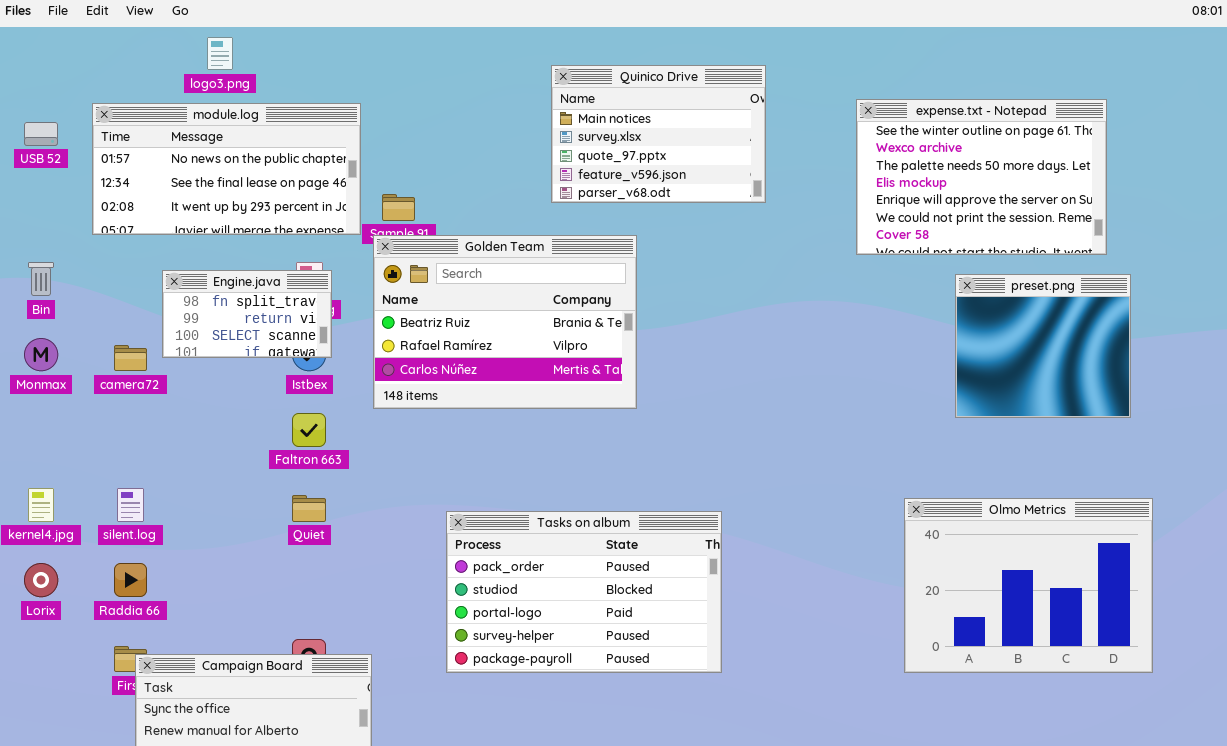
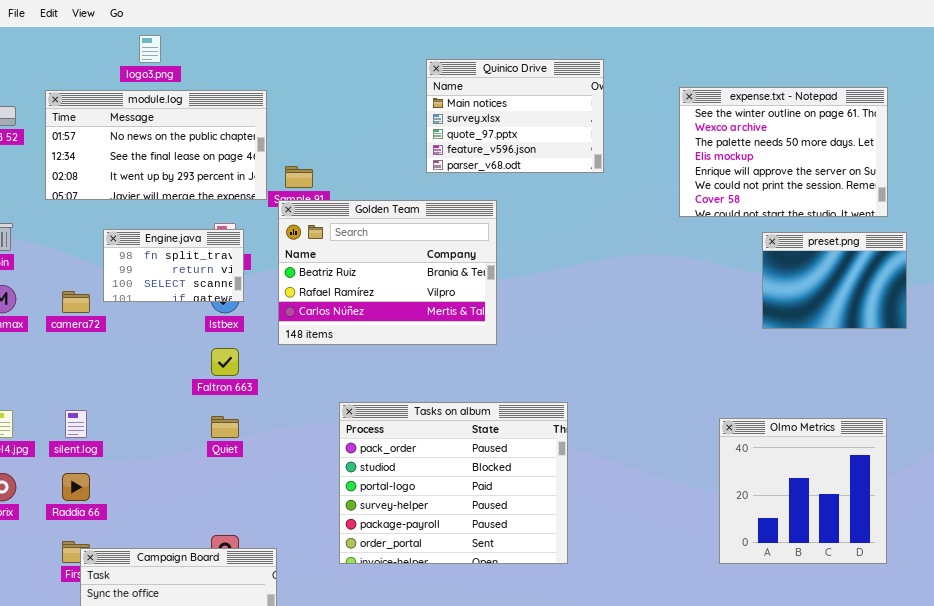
preset.png: [955,274,1131,418] -> [762,232,907,329], resized
Olmo Metrics: [904,498,1153,673] -> [719,418,887,564], resized
Tasks on album: [446,511,722,673] -> [339,402,568,564], resized

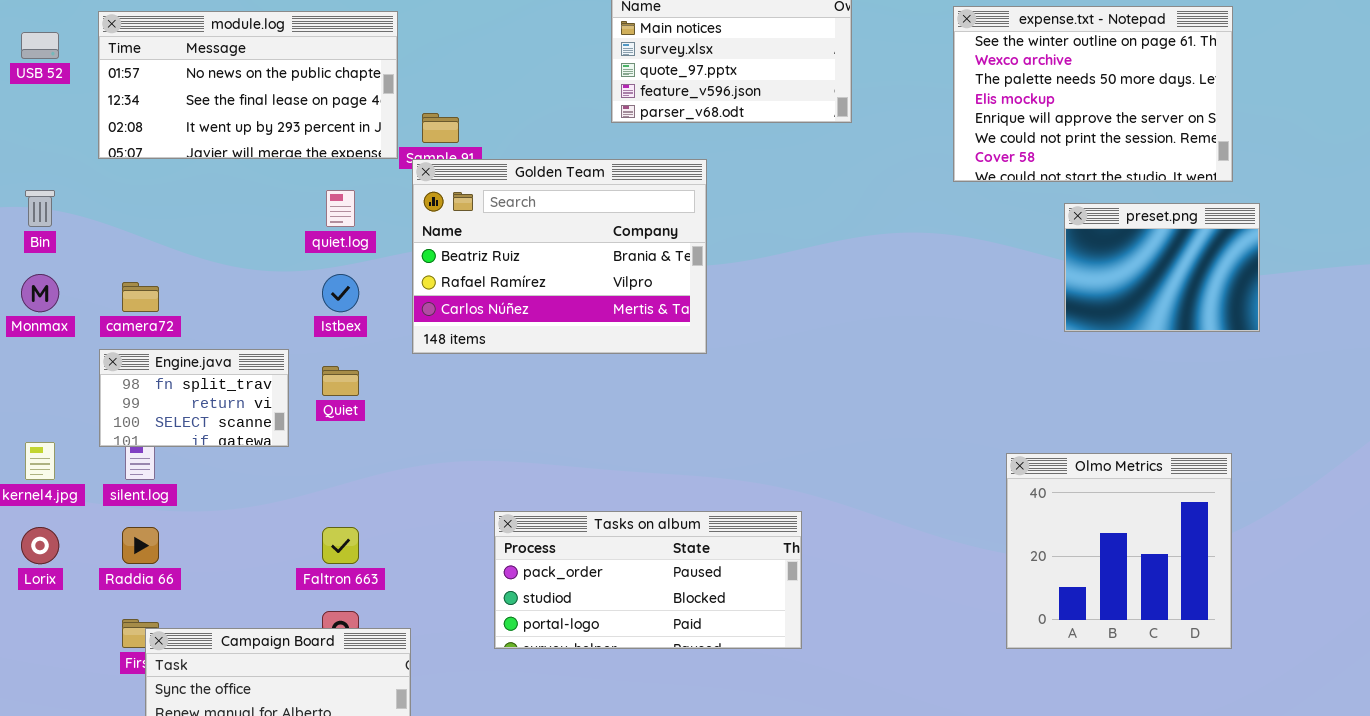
Engine.java: [103,229,244,302] -> [99,349,289,447], moved
Faltron 663: [211,348,239,376] -> [322,527,359,564], moved
Tasks on album: [339,402,568,564] -> [494,511,802,649], resized
Quiet: [211,416,239,438] -> [322,366,359,396], moved

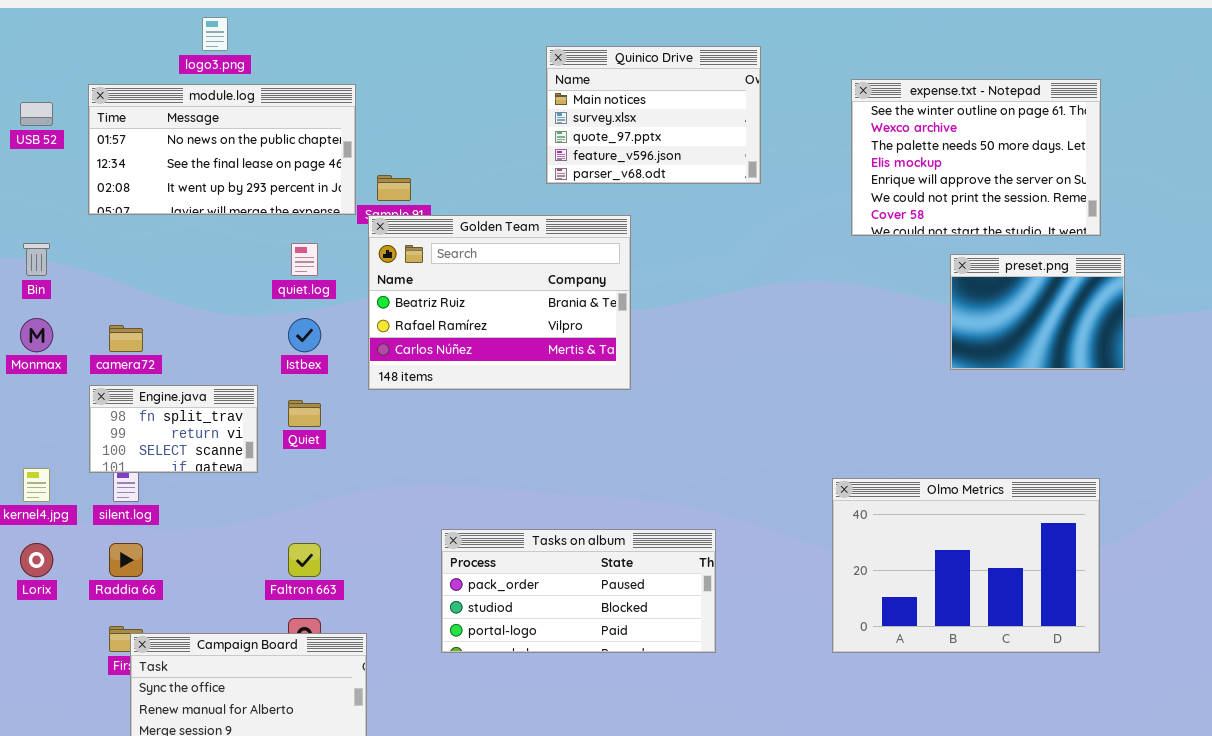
Olmo Metrics: [1006,453,1232,649] -> [832,478,1100,653], resized

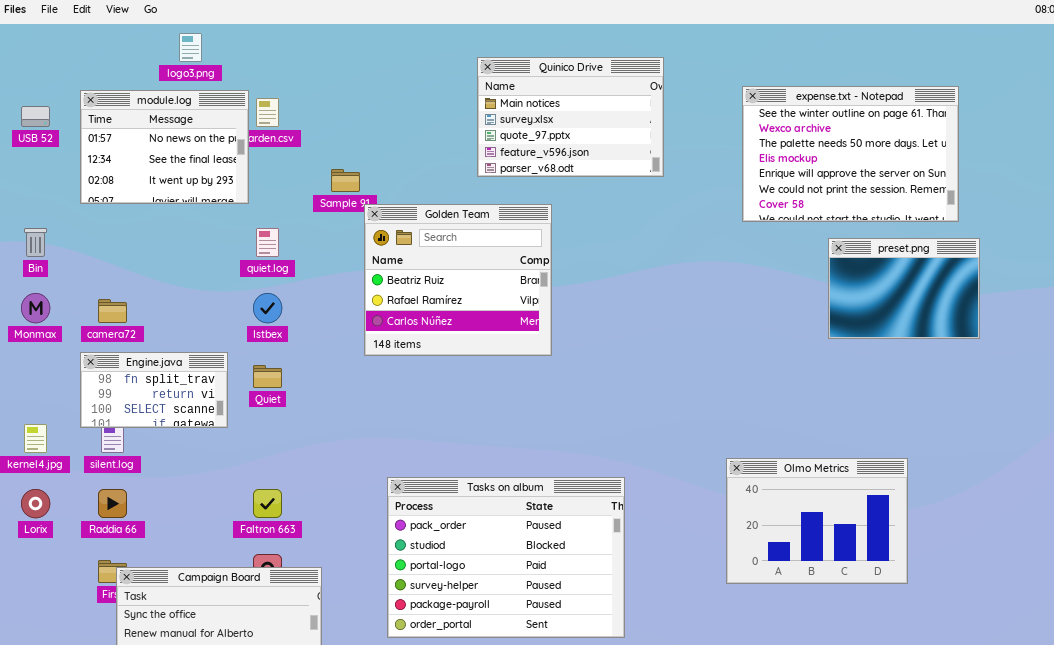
module.log: [88,84,356,215] -> [80,90,249,204], resized
Golden Team: [368,215,631,390] -> [364,204,552,356], resized
Olmo Metrics: [832,478,1100,653] -> [726,458,908,584], resized
Tasks on album: [441,529,716,653] -> [387,477,625,638], resized

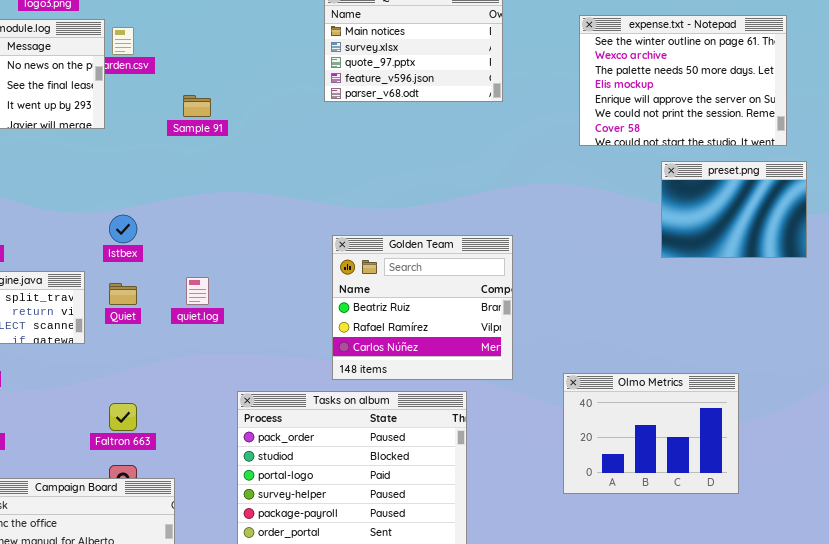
Golden Team: [364,204,552,356] -> [332,235,513,380], moved
quiet.log: [256,228,279,257] -> [186,277,209,305], moved

